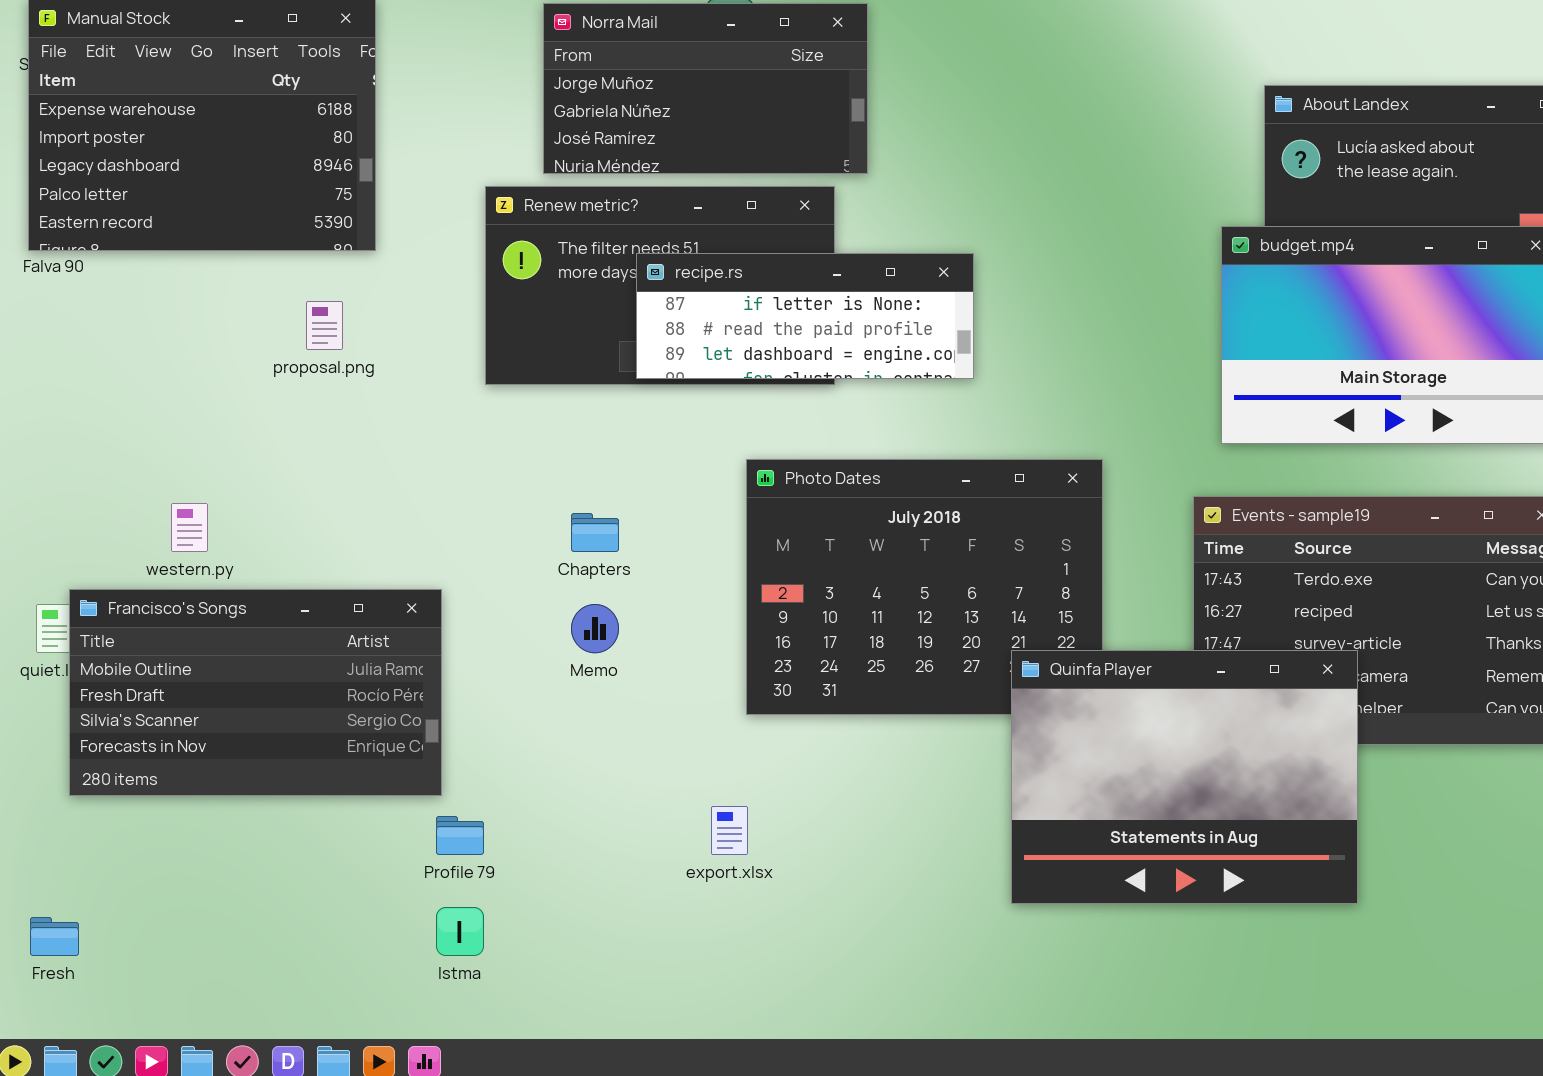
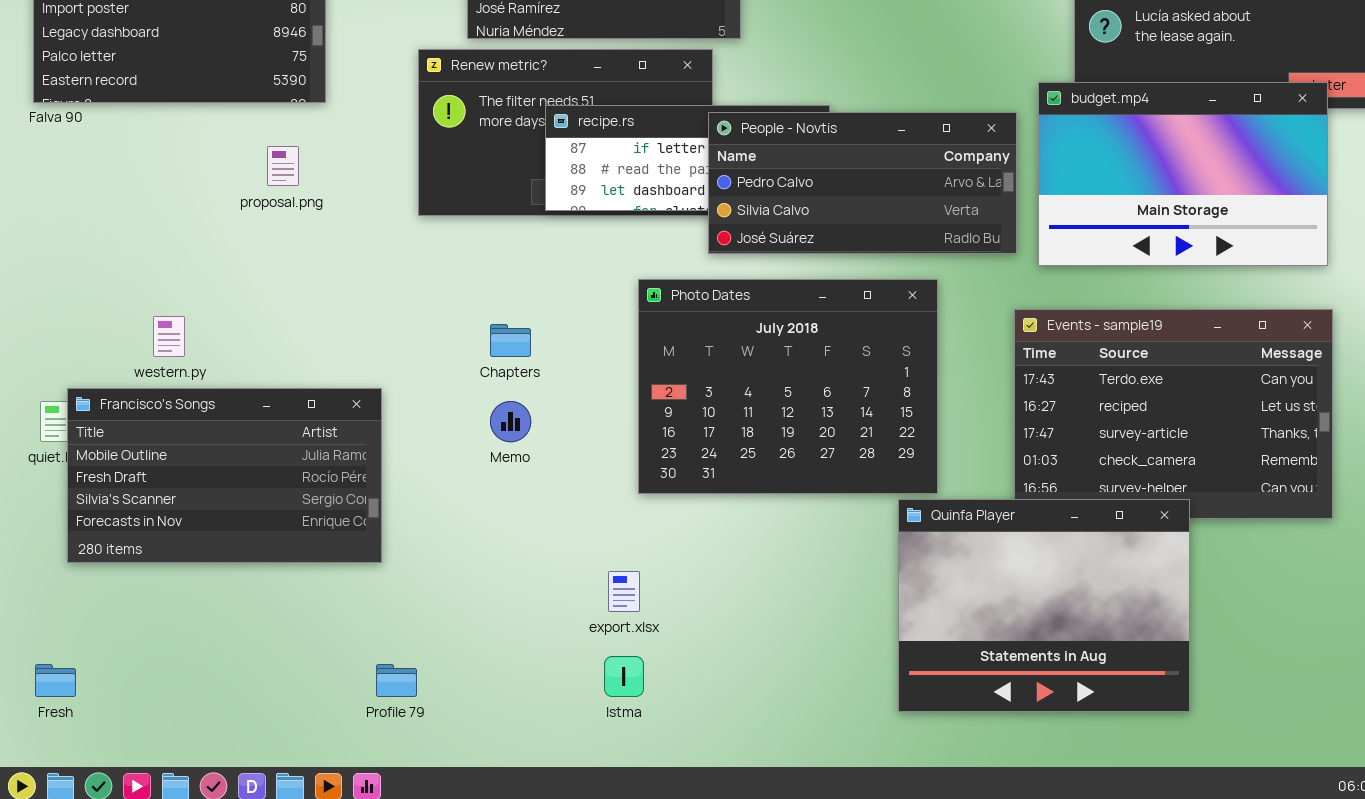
People - Novtis: none -> [708,112,1017,254], opened
Quinfa Player: [1011,650,1358,904] -> [898,499,1190,712], moved
Profile 79: [436,816,484,855] -> [376,664,417,697], moved
Istma: [436,907,484,956] -> [604,656,644,697], moved

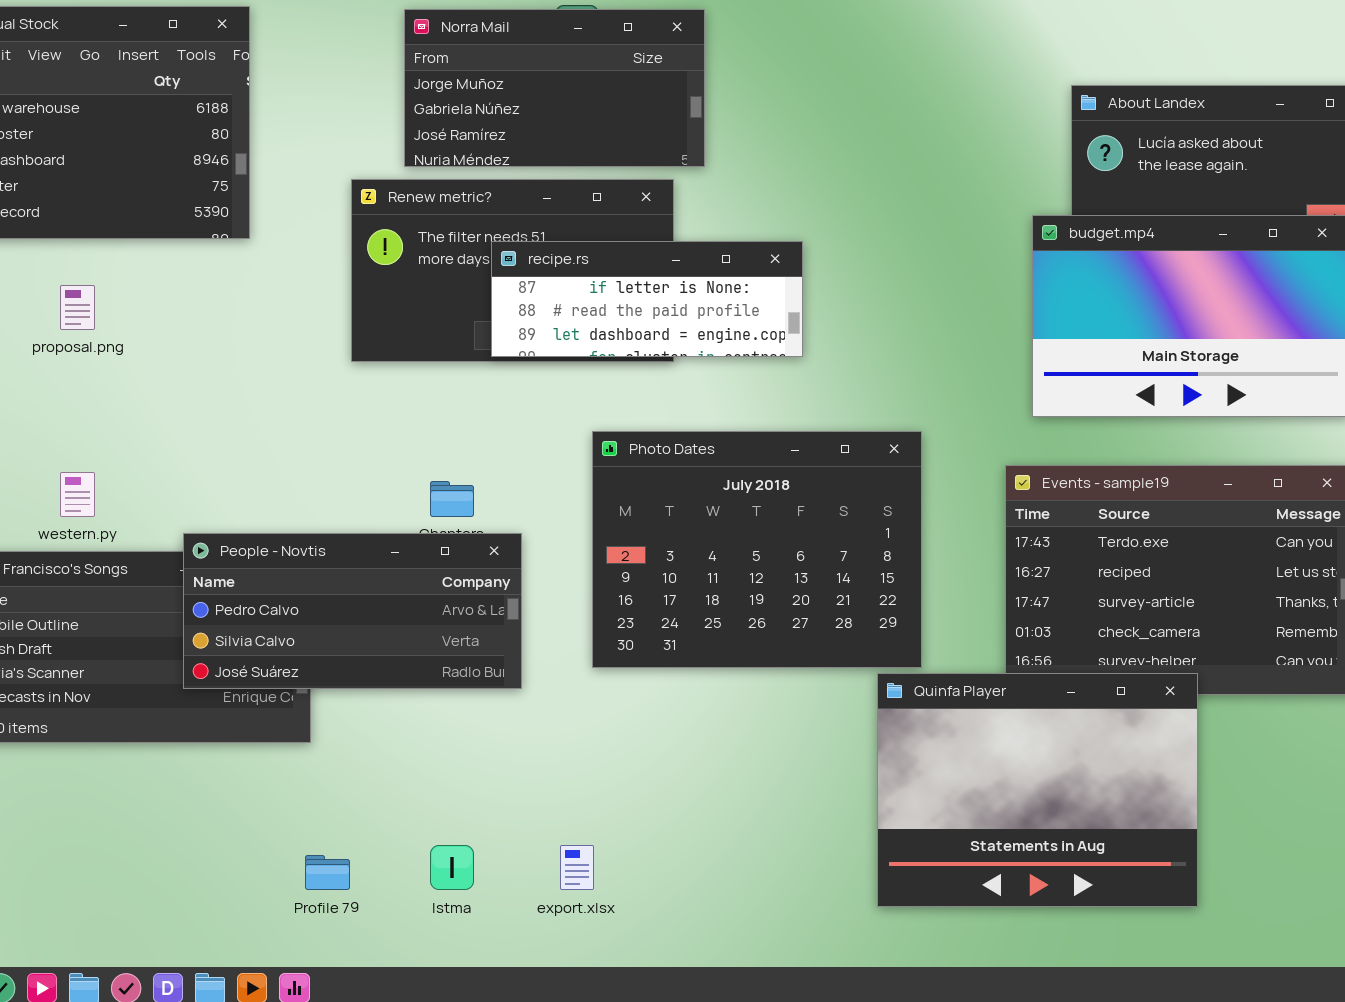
People - Novtis: [708,112,1017,254] -> [183,533,522,689], moved
proposal.png: [267,146,299,186] -> [60,285,95,330], moved
export.xlsx: [608,571,640,612] -> [560,845,594,890], moved
Istma: [604,656,644,697] -> [430,845,474,890], moved

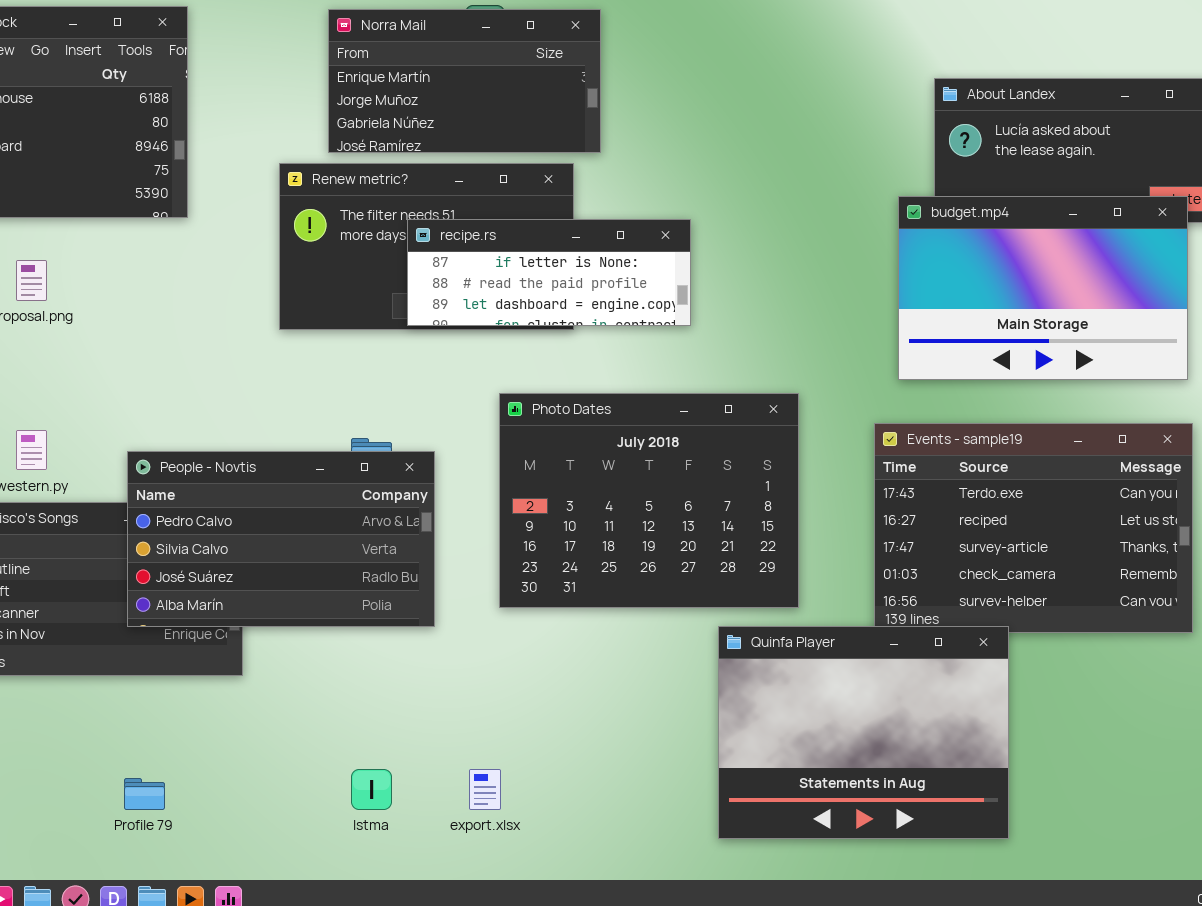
Norra Mail: [404,9,705,167] -> [328,9,601,153], scrolled up 1 row
People - Novtis: [183,533,522,689] -> [127,451,435,627], resized
Quinfa Player: [877,673,1198,907] -> [718,626,1009,839], moved
Profile 79: [305,855,350,890] -> [124,778,165,810], moved

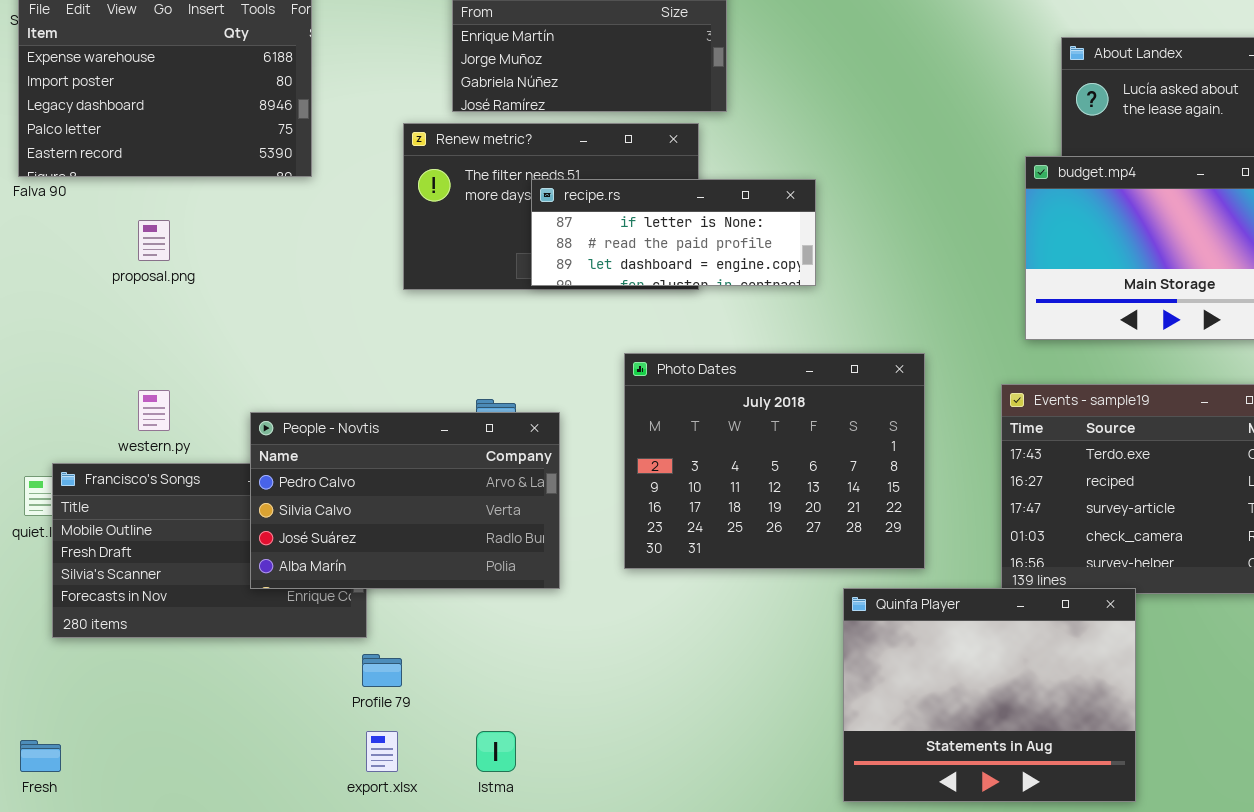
export.xlsx: [469,769,501,810] -> [366,731,398,772], moved
Profile 79: [124,778,165,810] -> [362,654,402,687], moved

